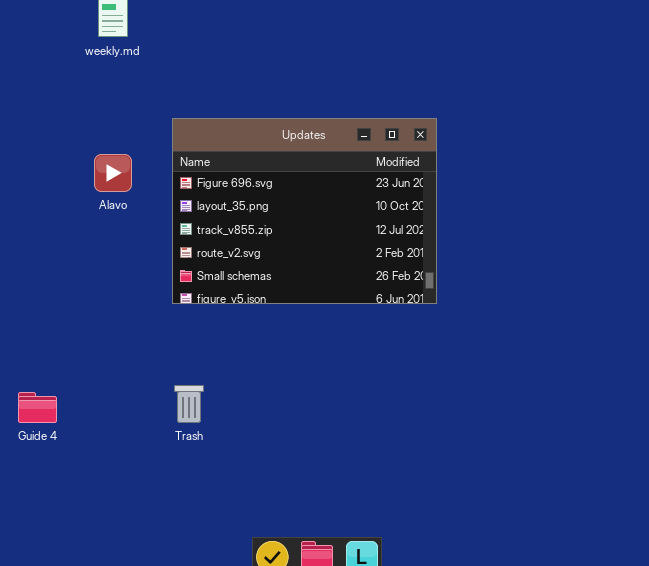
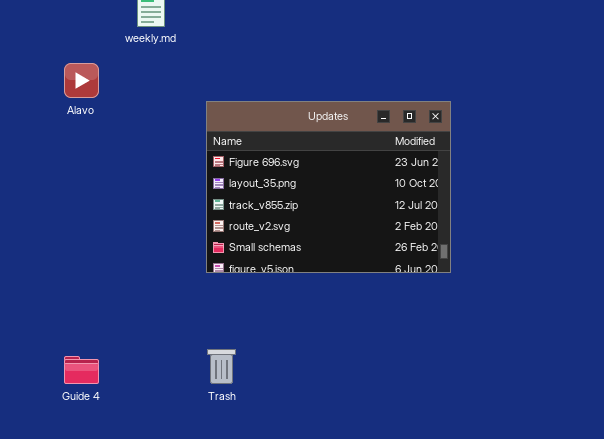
Alavo: [94,154,132,192] -> [64,63,99,98], moved

